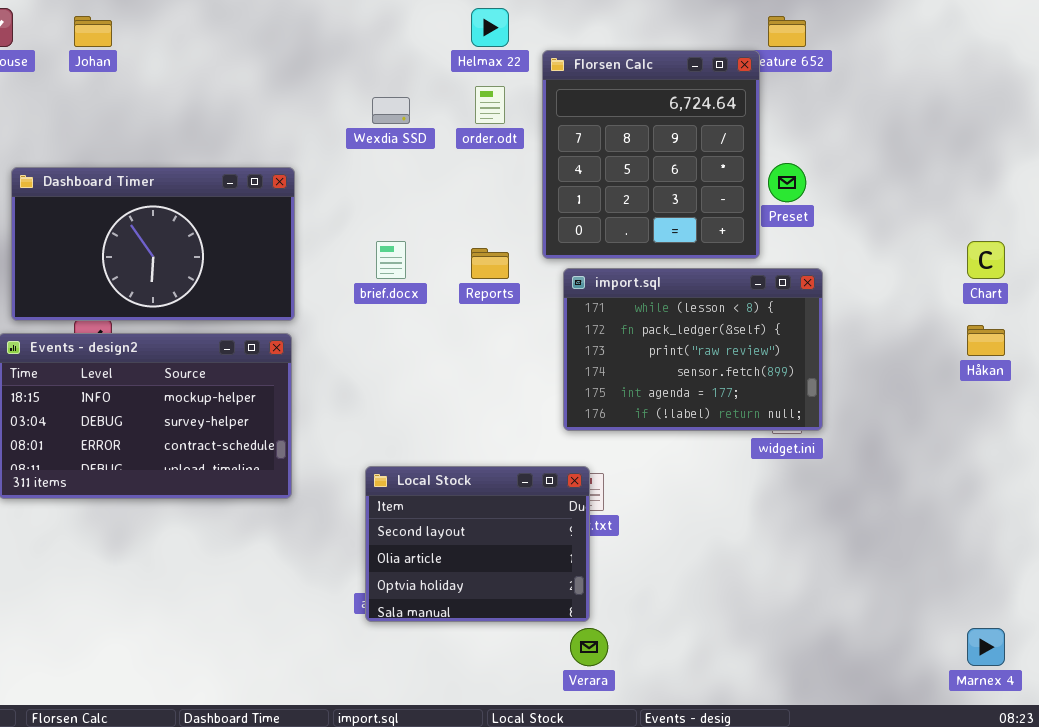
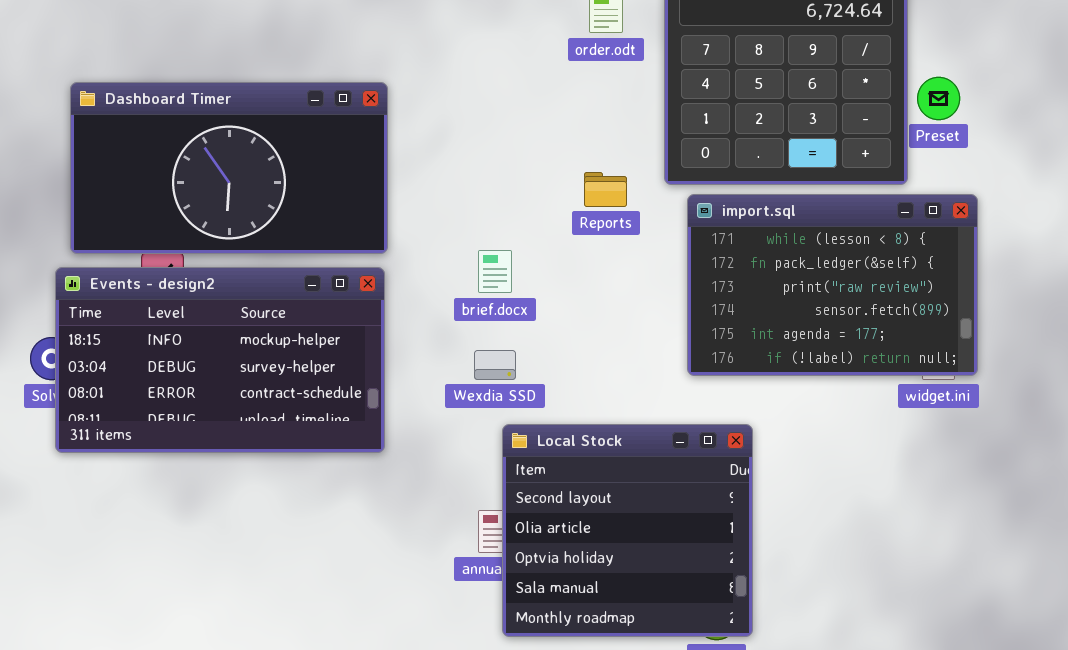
Wexdia SSD: [372,97,410,124] -> [474,350,516,380], moved
brief.docx: [376,241,406,279] -> [478,250,512,293], moved
Local Stock: [365,466,590,622] -> [502,424,753,637], moved, resized

